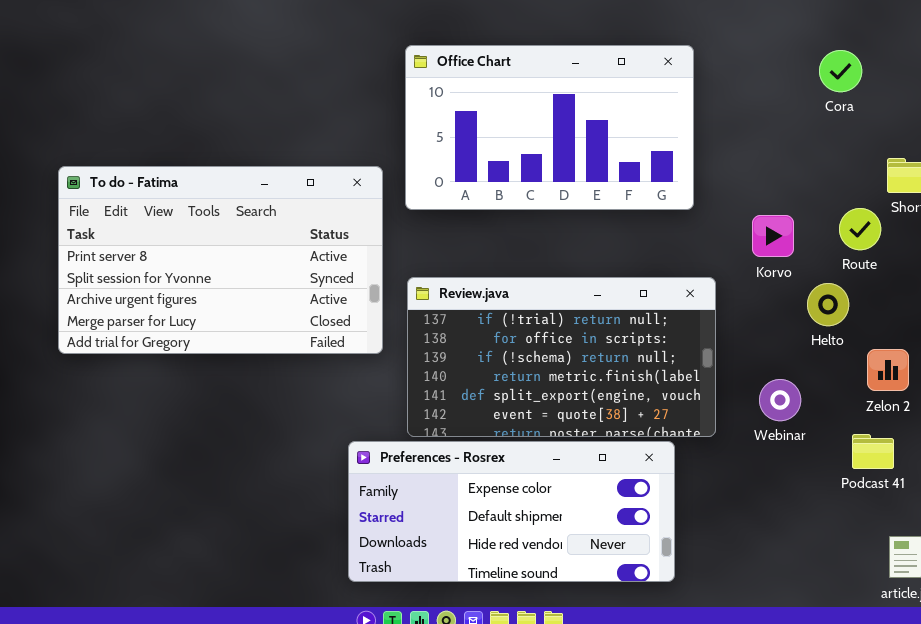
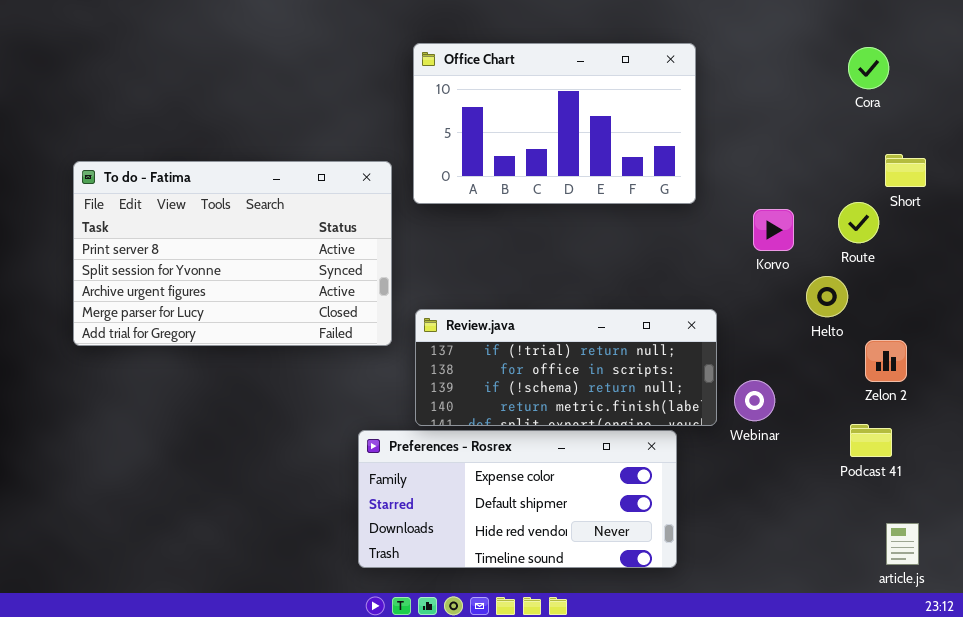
Cora: [819,50,862,92] -> [848,47,889,89], moved
Review.java: [407,277,716,437] -> [415,309,717,426], resized
Webinar: [759,379,801,421] -> [734,380,775,421], moved

